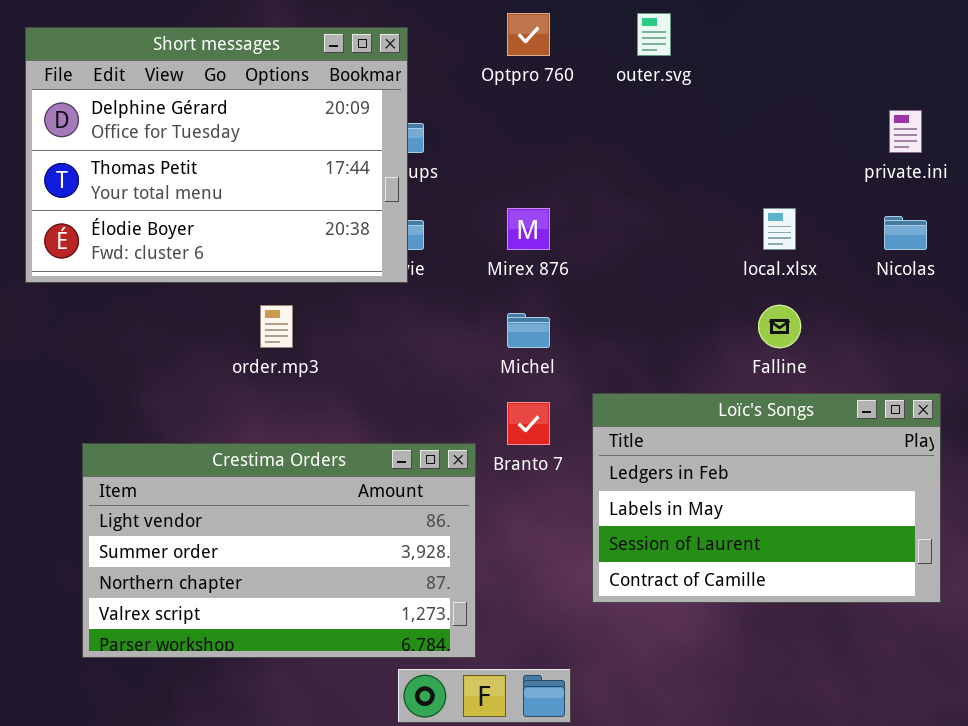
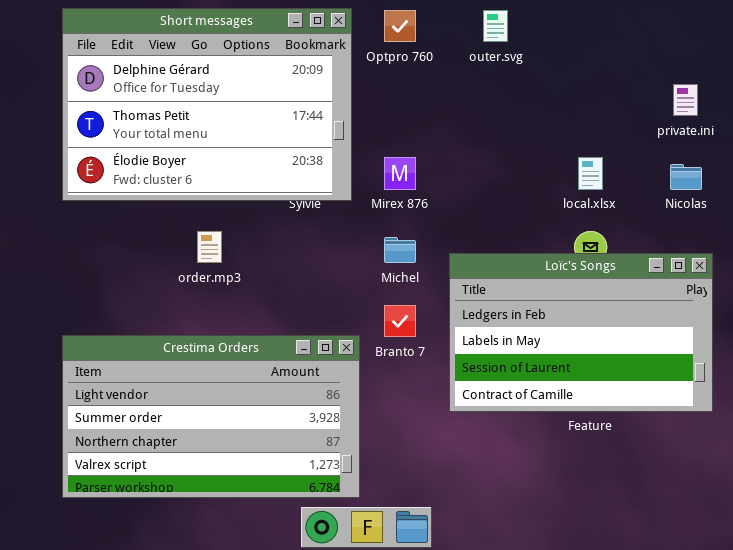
Short messages: [25,27,408,283] -> [62,8,352,201], moved
Loïc's Songs: [592,393,941,603] -> [449,253,713,412], moved

